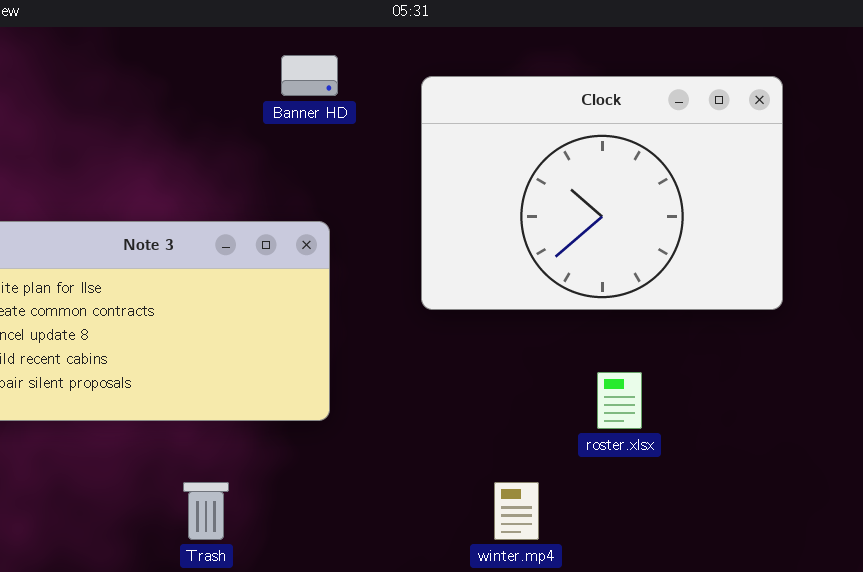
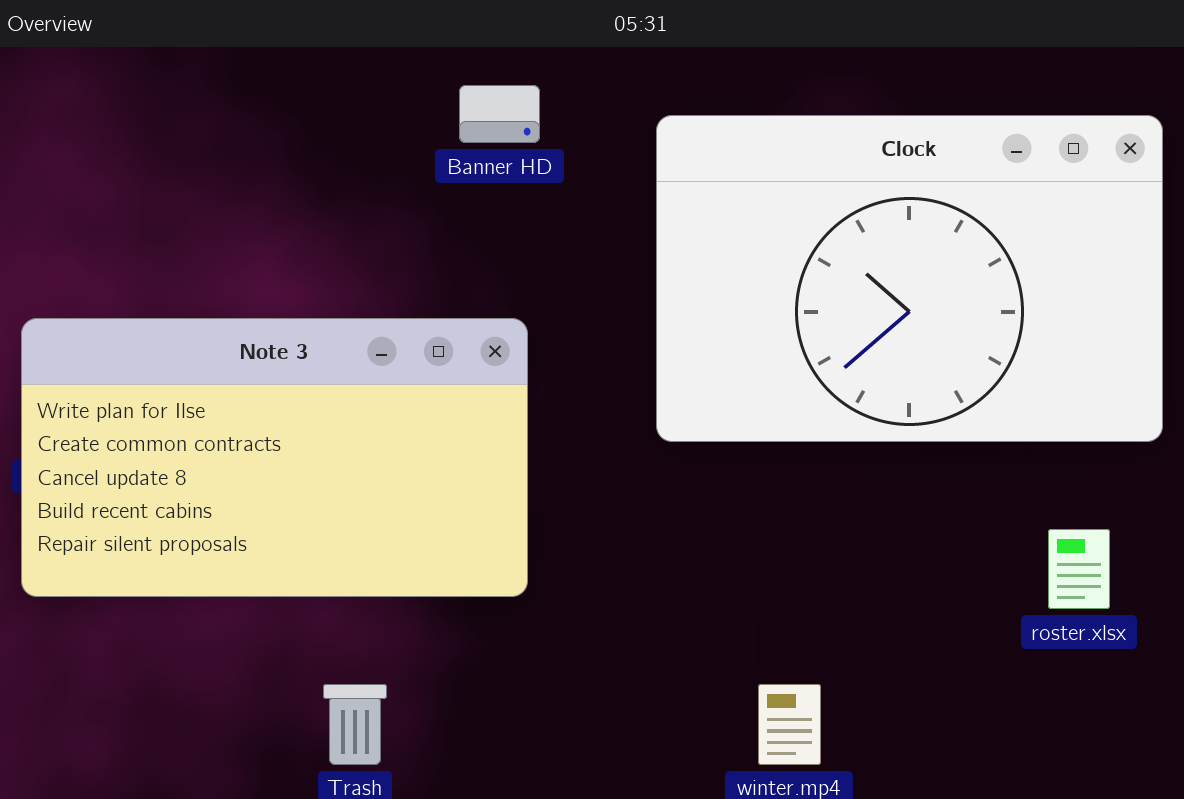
roster.xlsx: [597,372,642,429] -> [1048,529,1110,609], moved

